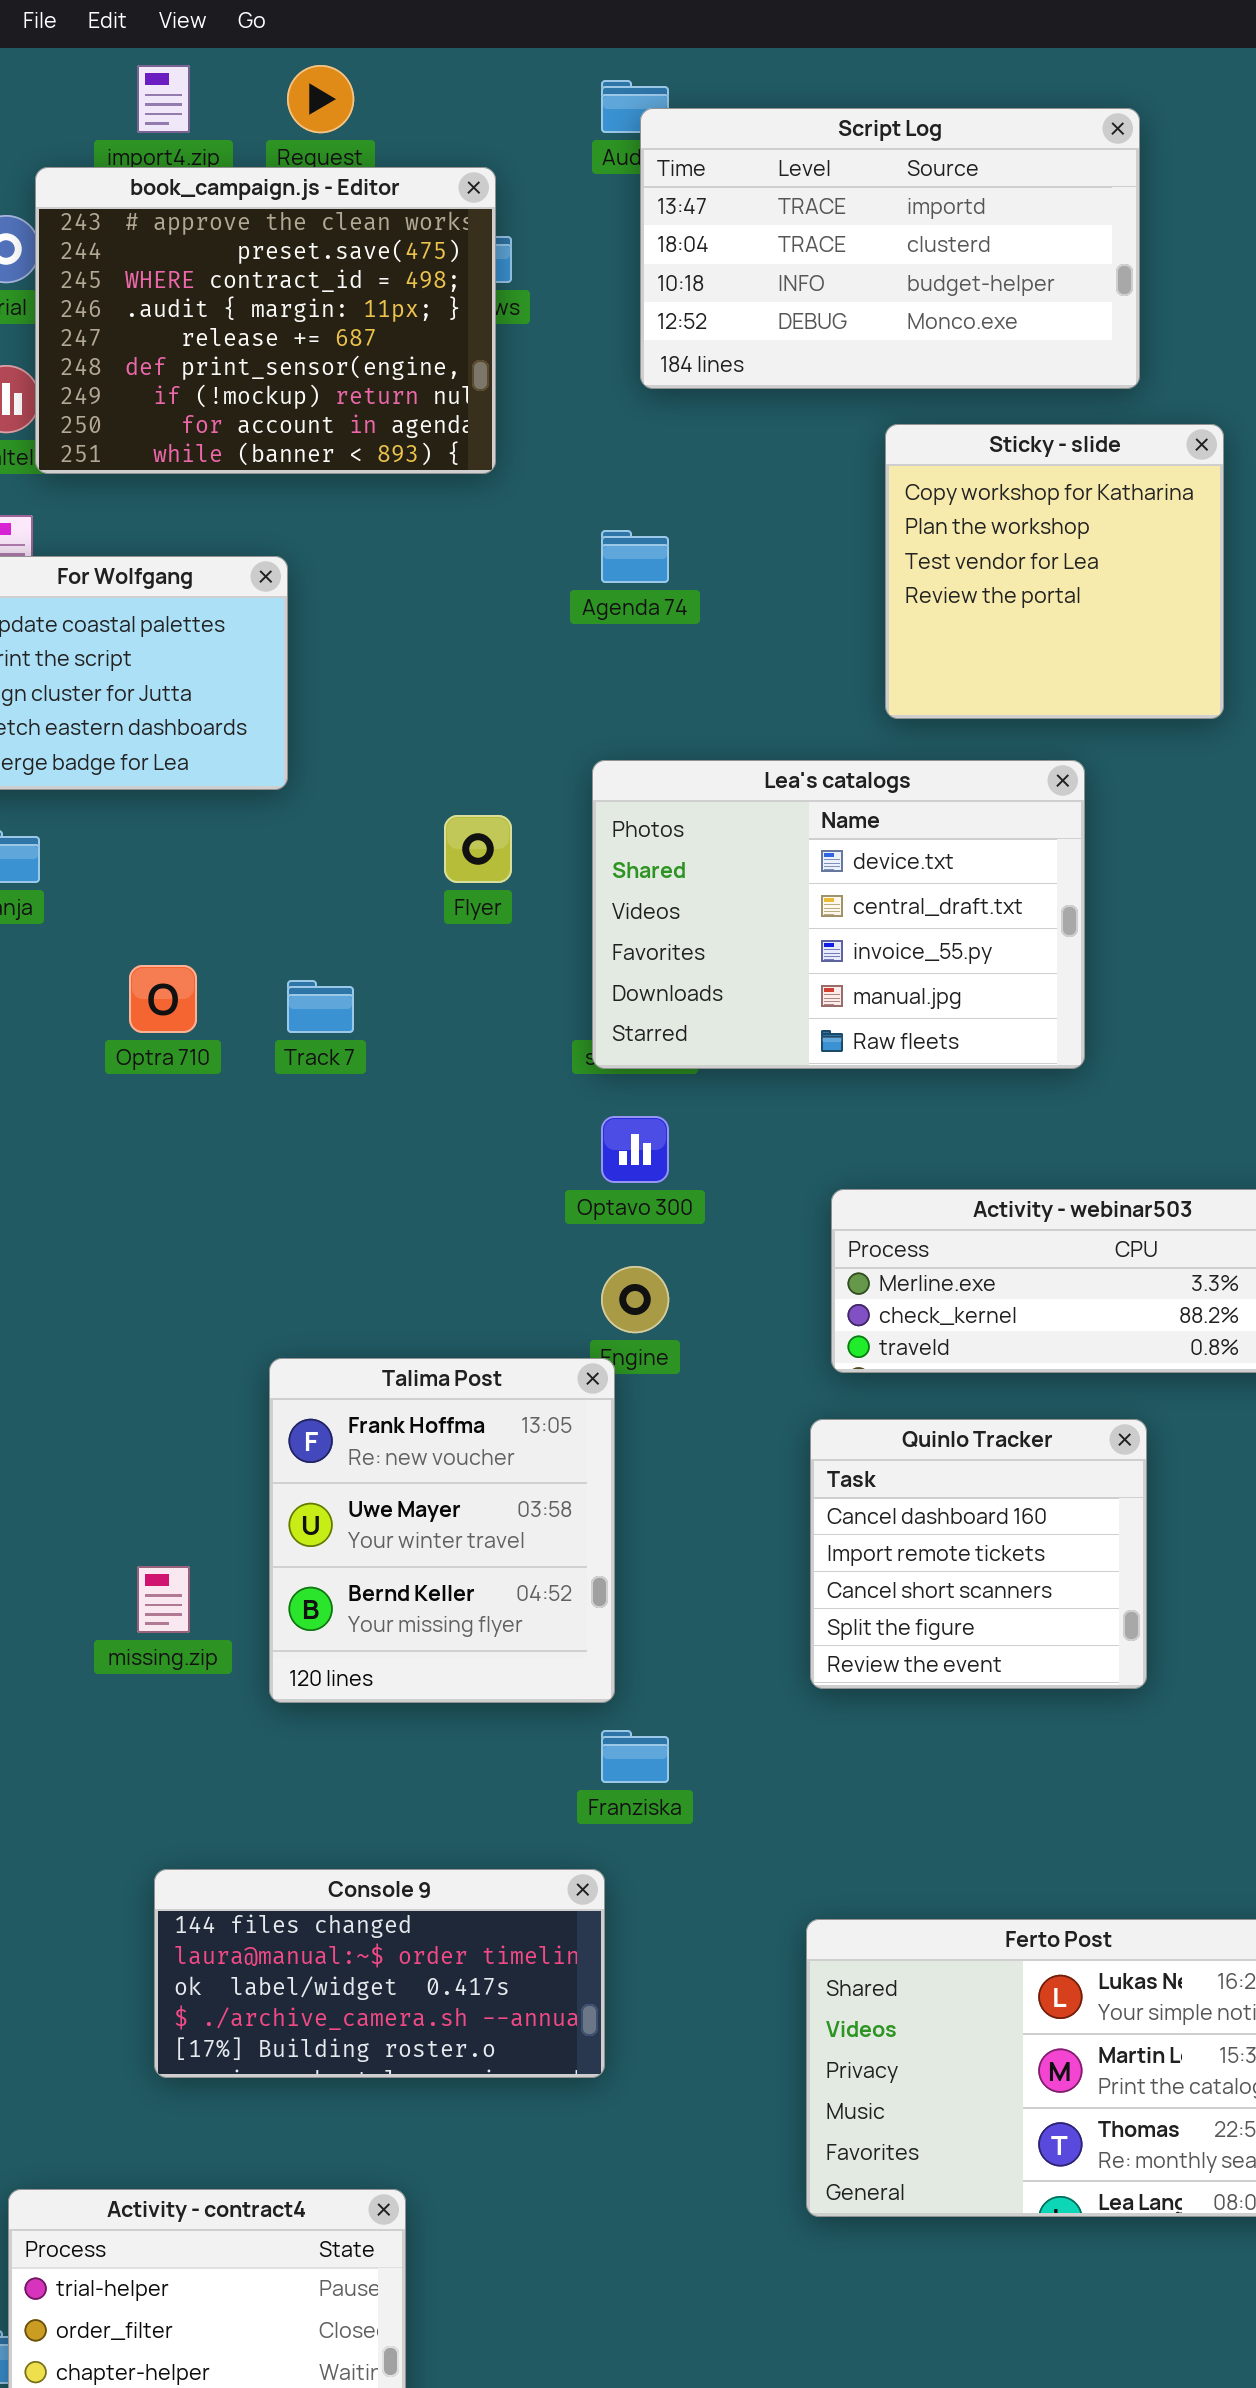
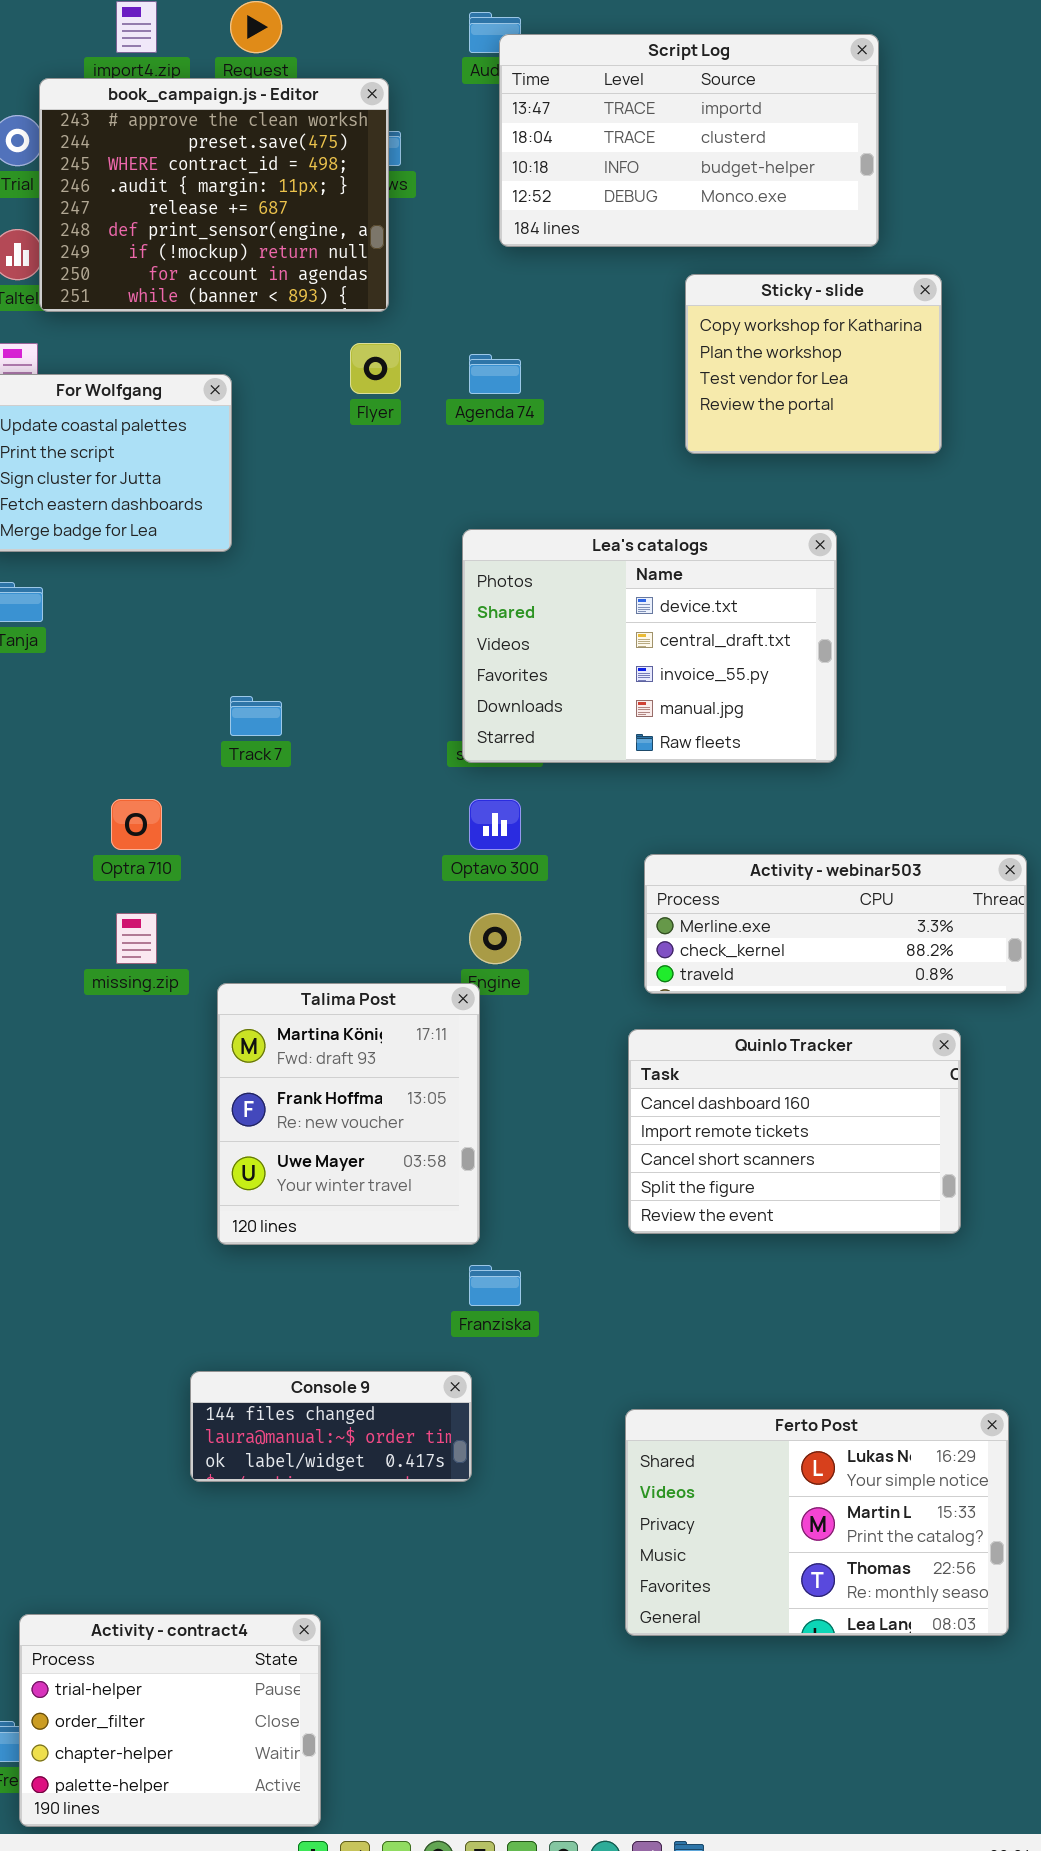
Sticky - slide: [885,424,1224,719] -> [685,274,942,454], resized
Flyer: [444,815,512,883] -> [350,343,401,394], moved
Optra 710: [129,965,197,1033] -> [111,799,162,850], moved
Talima Post: [269,1358,615,1703] -> [217,983,480,1245], scrolled up 1 row
Quinlo Tracker: [810,1419,1147,1689] -> [628,1029,961,1234], resized
missing.zip: [137,1566,190,1633] -> [116,913,157,964], moved
Console 9: [154,1869,605,2078] -> [190,1371,472,1482], resized

